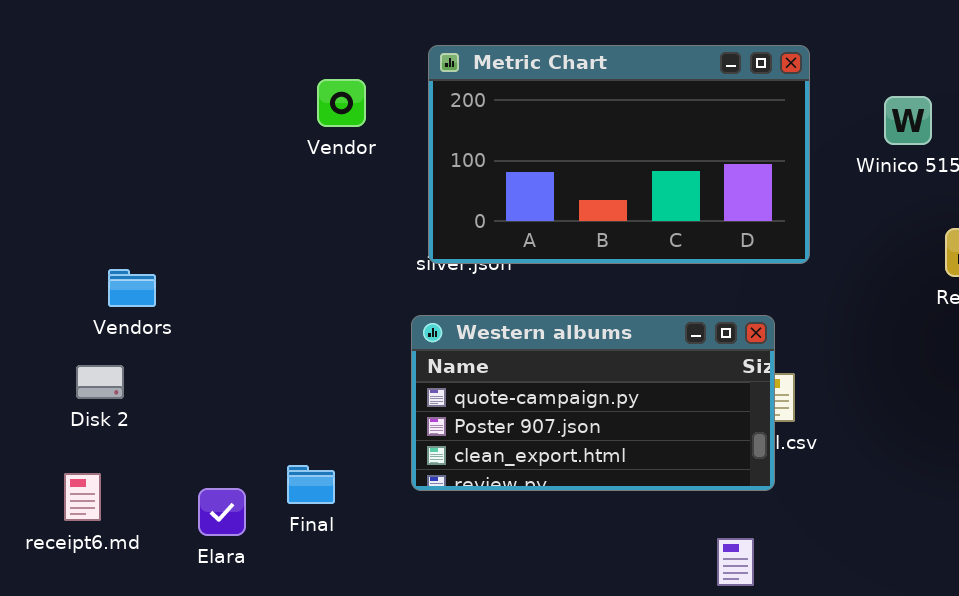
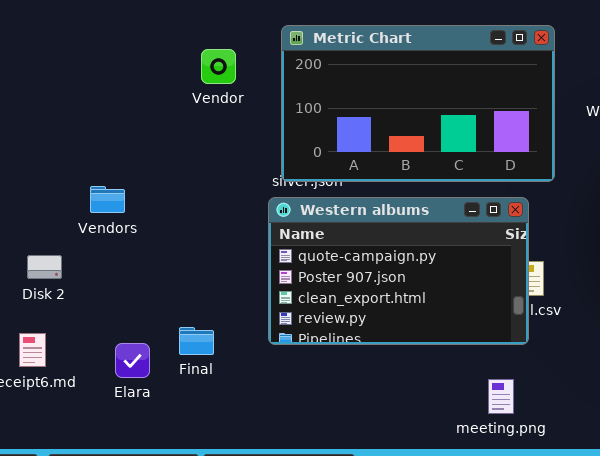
Vendors: [108,269,156,307] -> [90,186,125,213], moved
Western albums: [411,315,775,491] -> [268,197,529,345], resized

